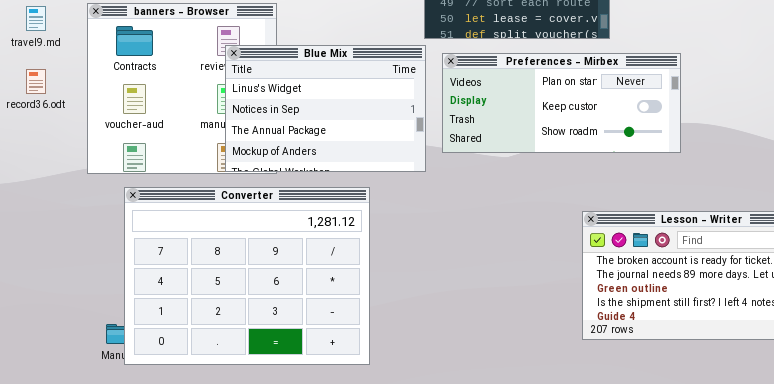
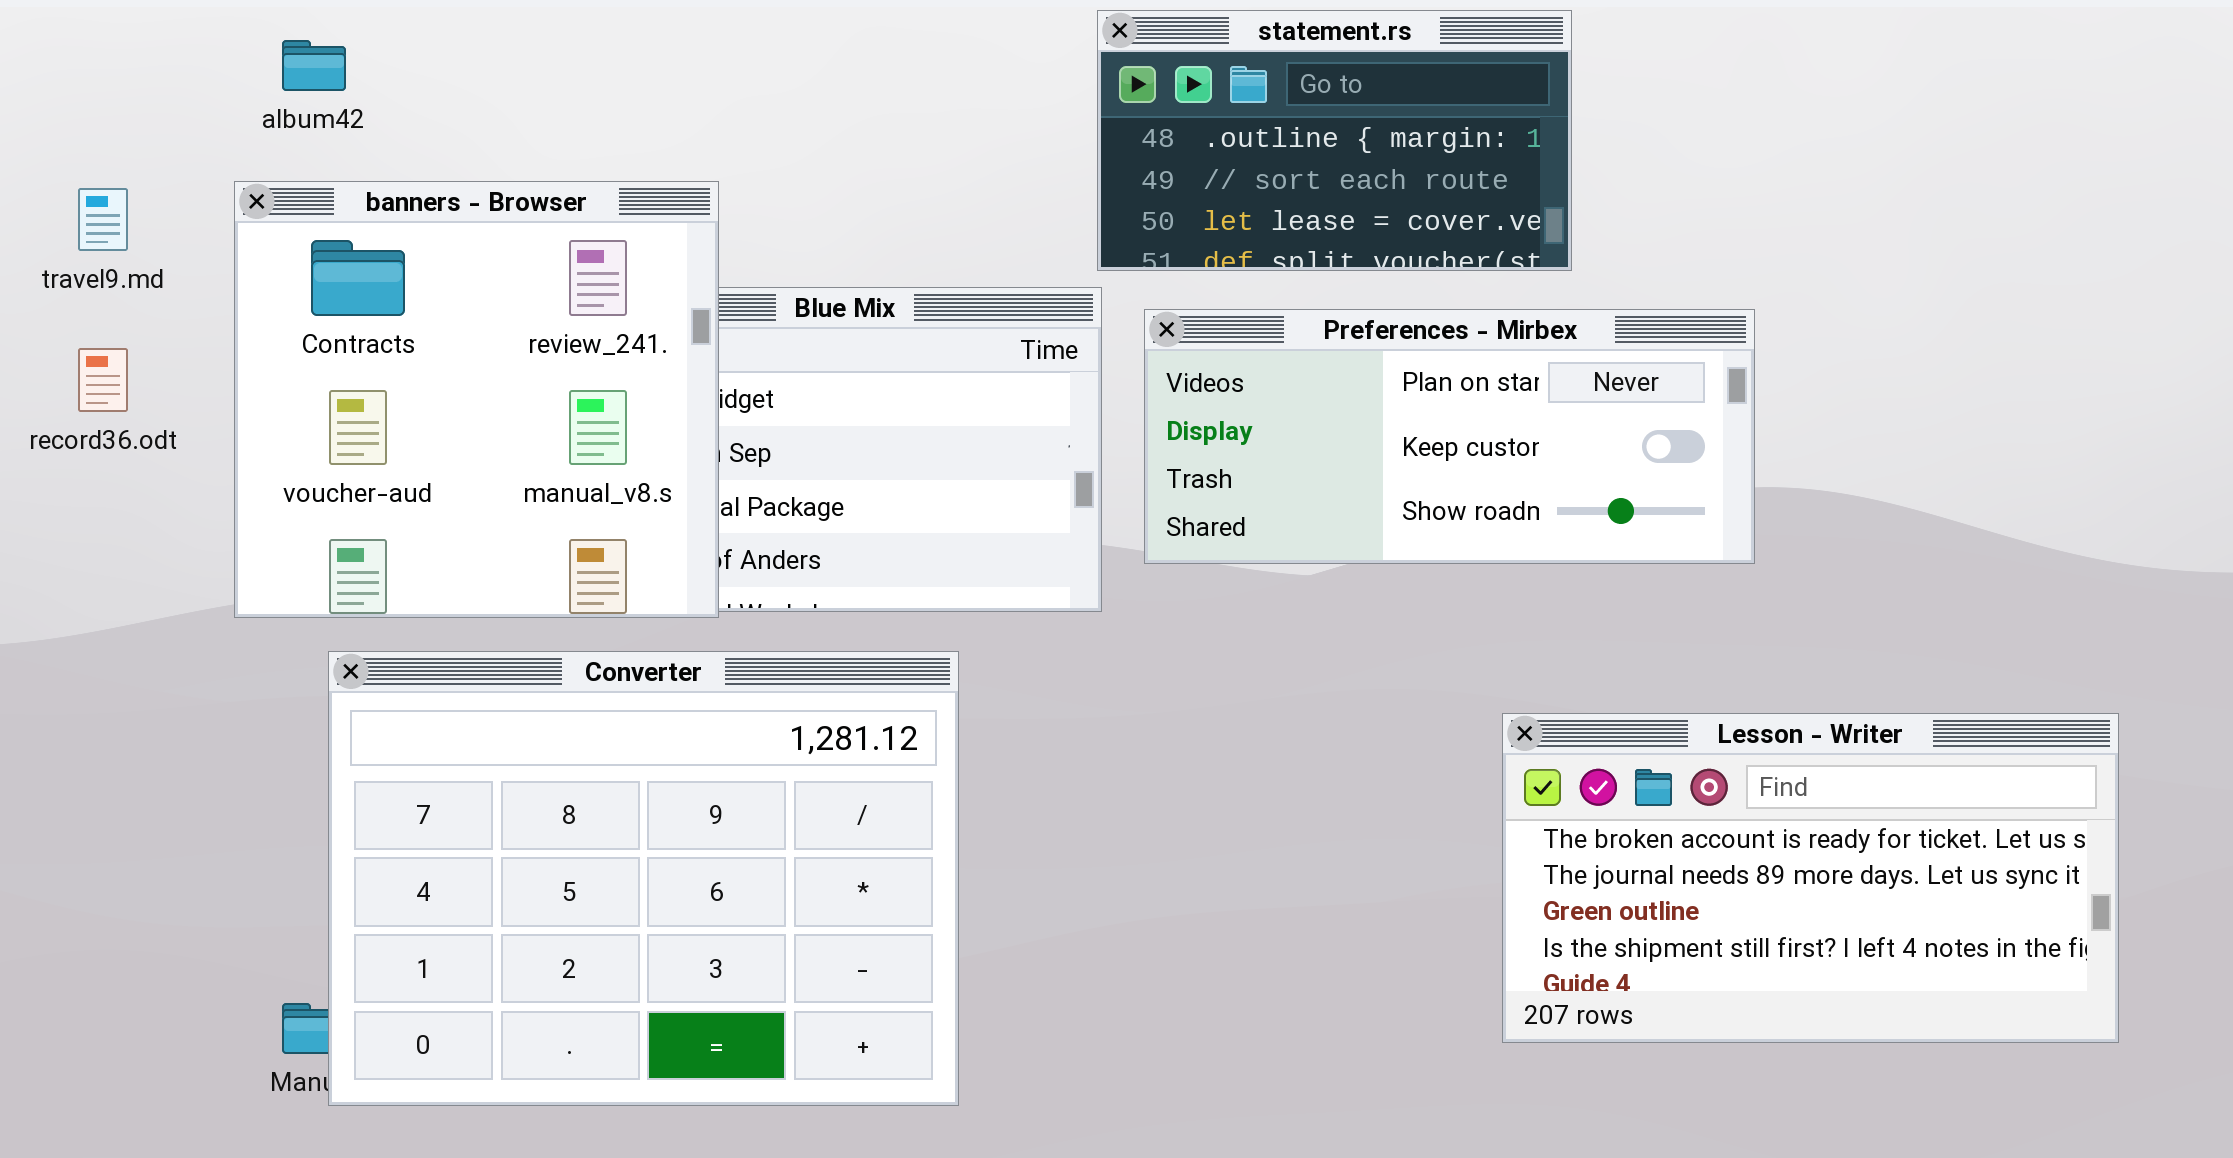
banners - Browser: [87,3,277,174] -> [234,181,719,618], raised

